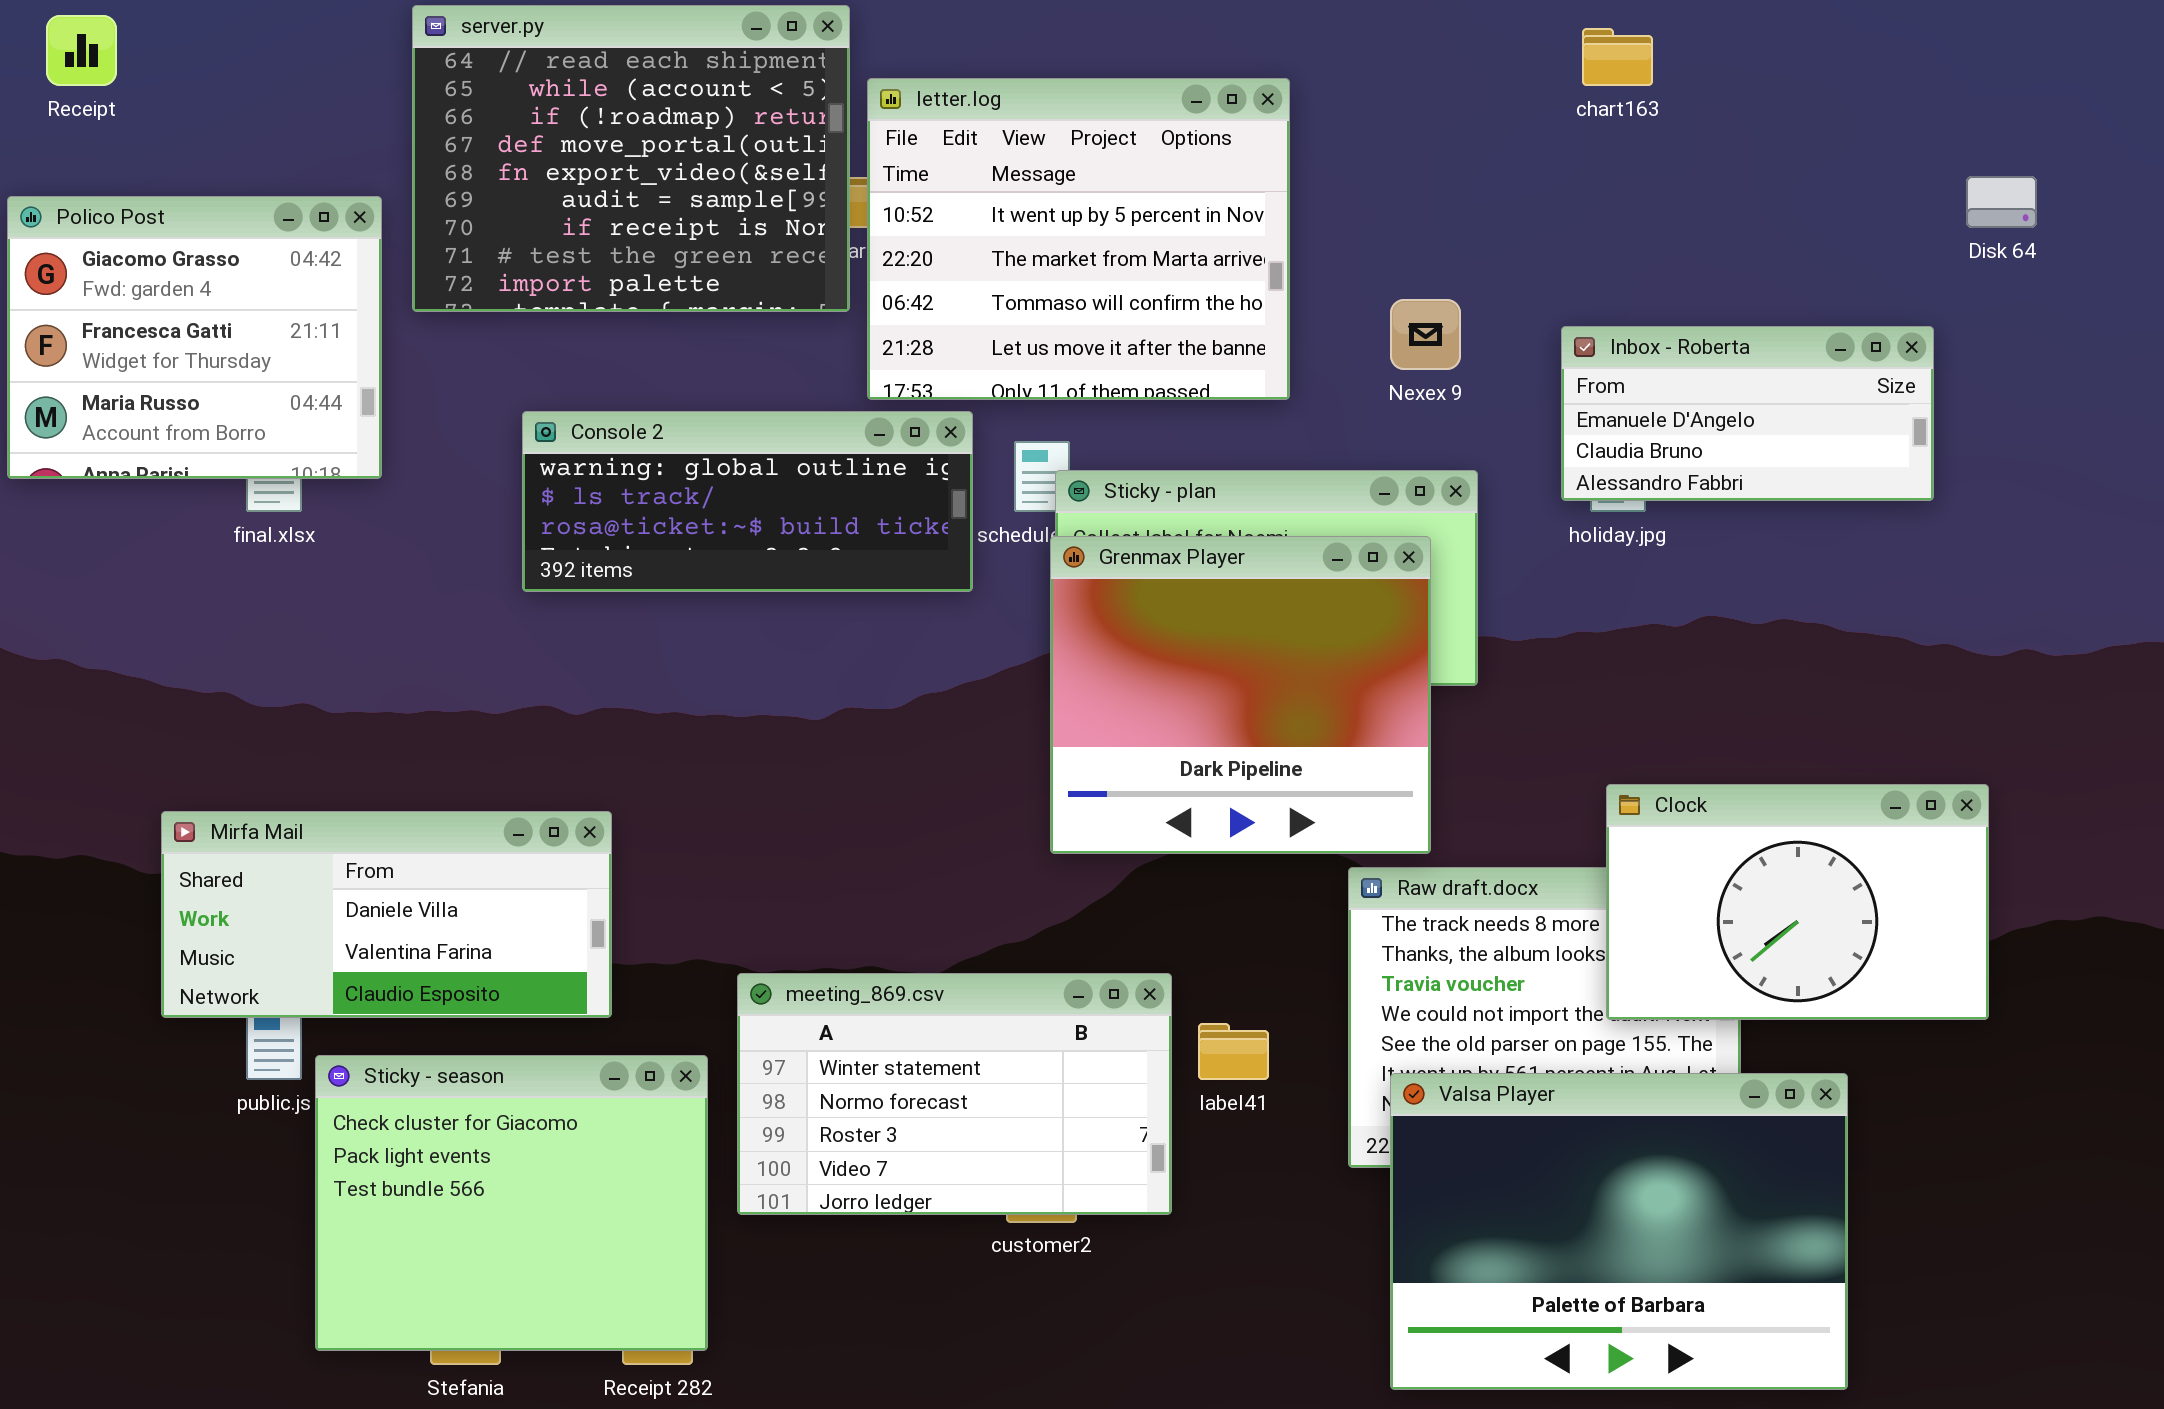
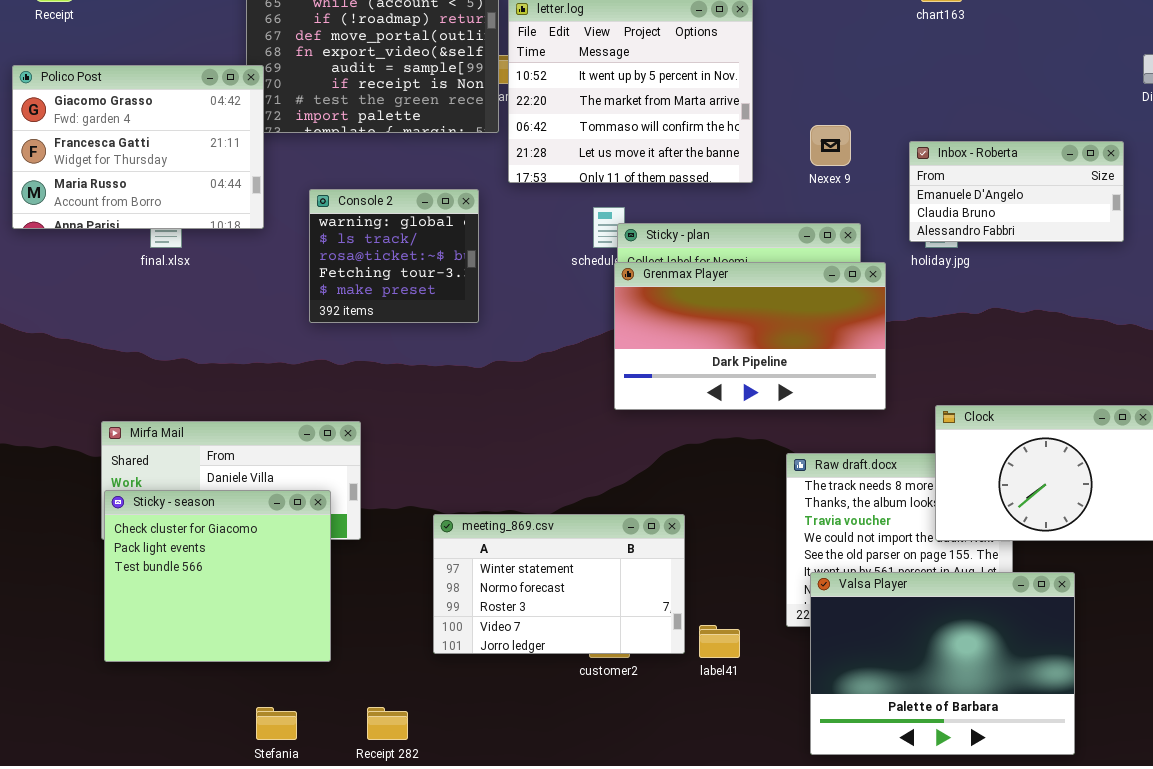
Polico Post: [7,196,382,479] -> [12,65,264,229], resized
Console 2: [522,411,973,592] -> [309,189,479,323], resized
Grenmax Player: [1050,536,1431,854] -> [614,262,886,410], resized
label41: [1198,1023,1269,1080] -> [699,625,740,658], moved
Sticky - season: [315,1055,708,1351] -> [104,490,331,662], moved

